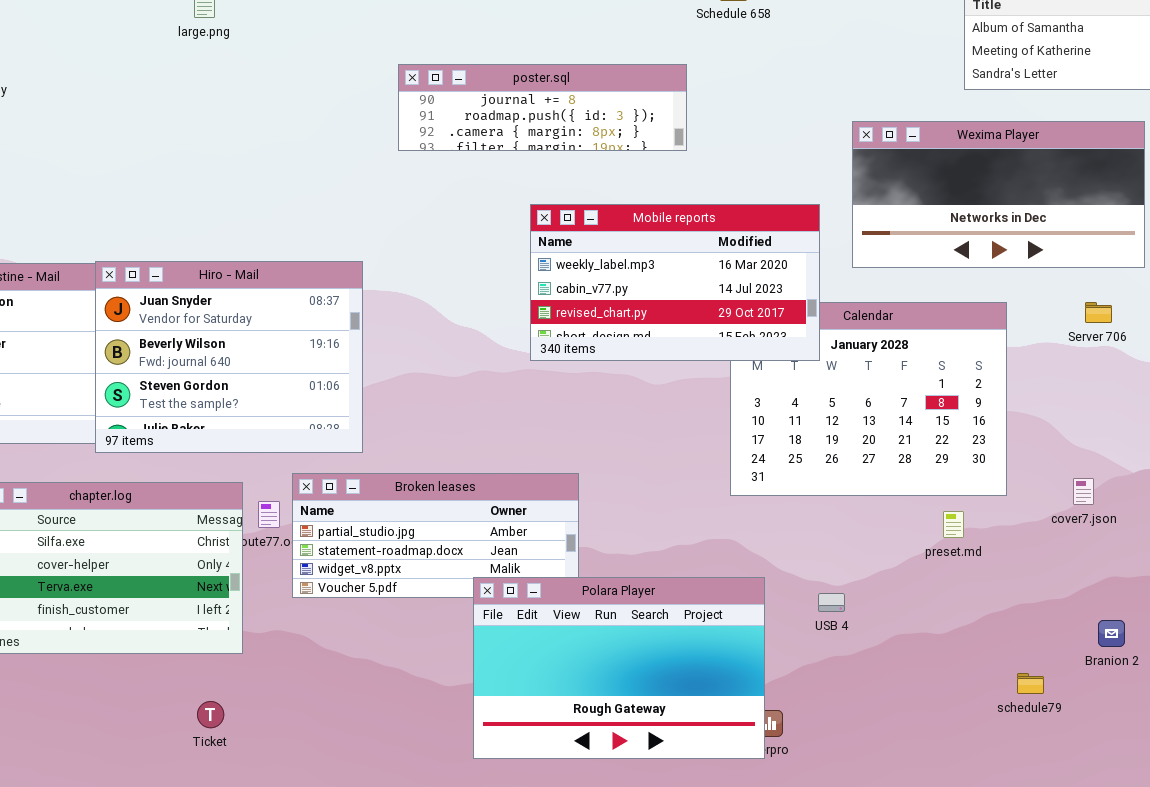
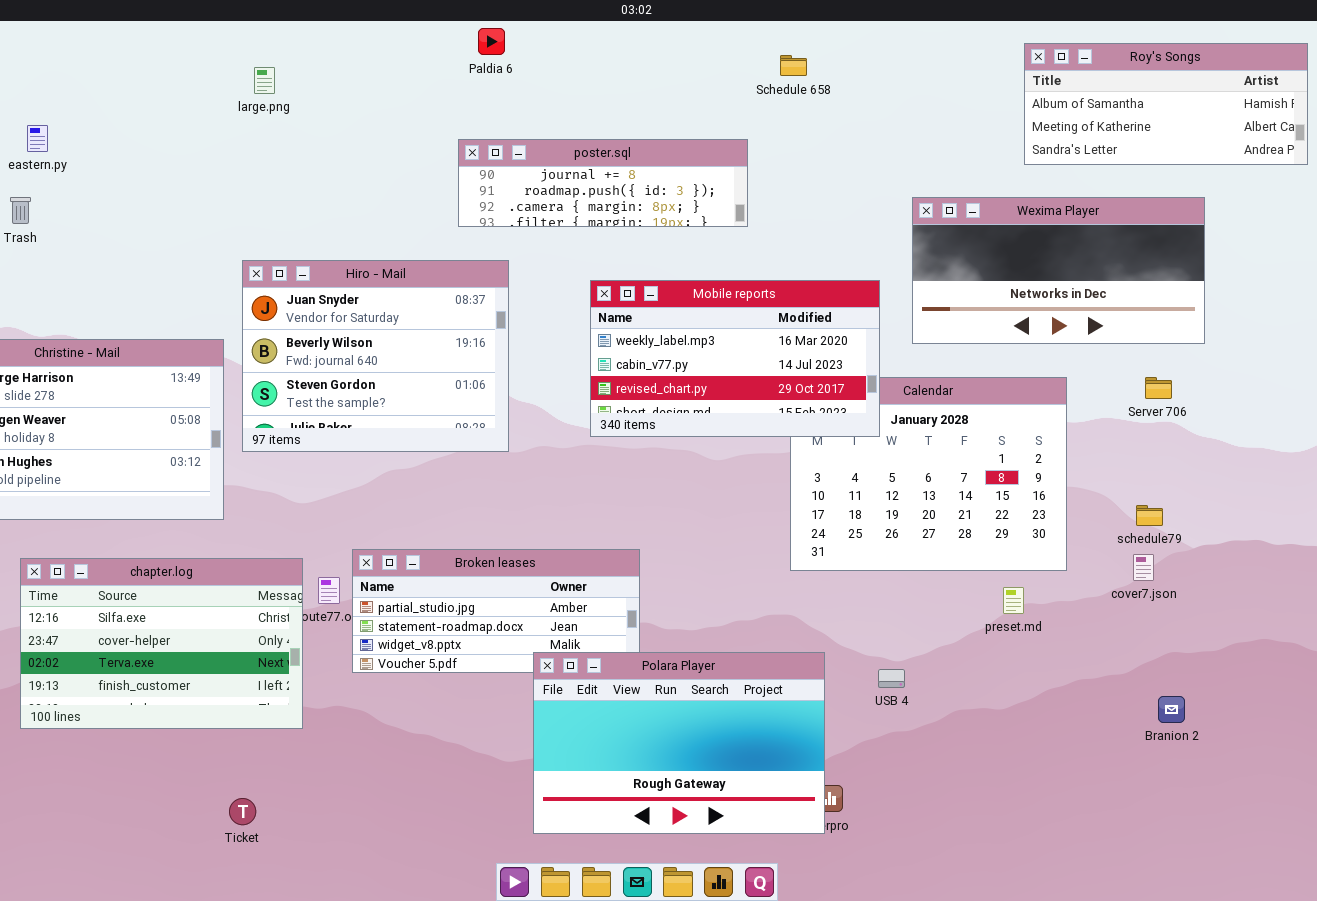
Hiro - Mail: [95,261,363,453] -> [242,260,509,452], moved
schedule79: [1017,673,1044,694] -> [1136,505,1163,526], moved
Ticket: [197,701,224,728] -> [229,798,256,825], moved

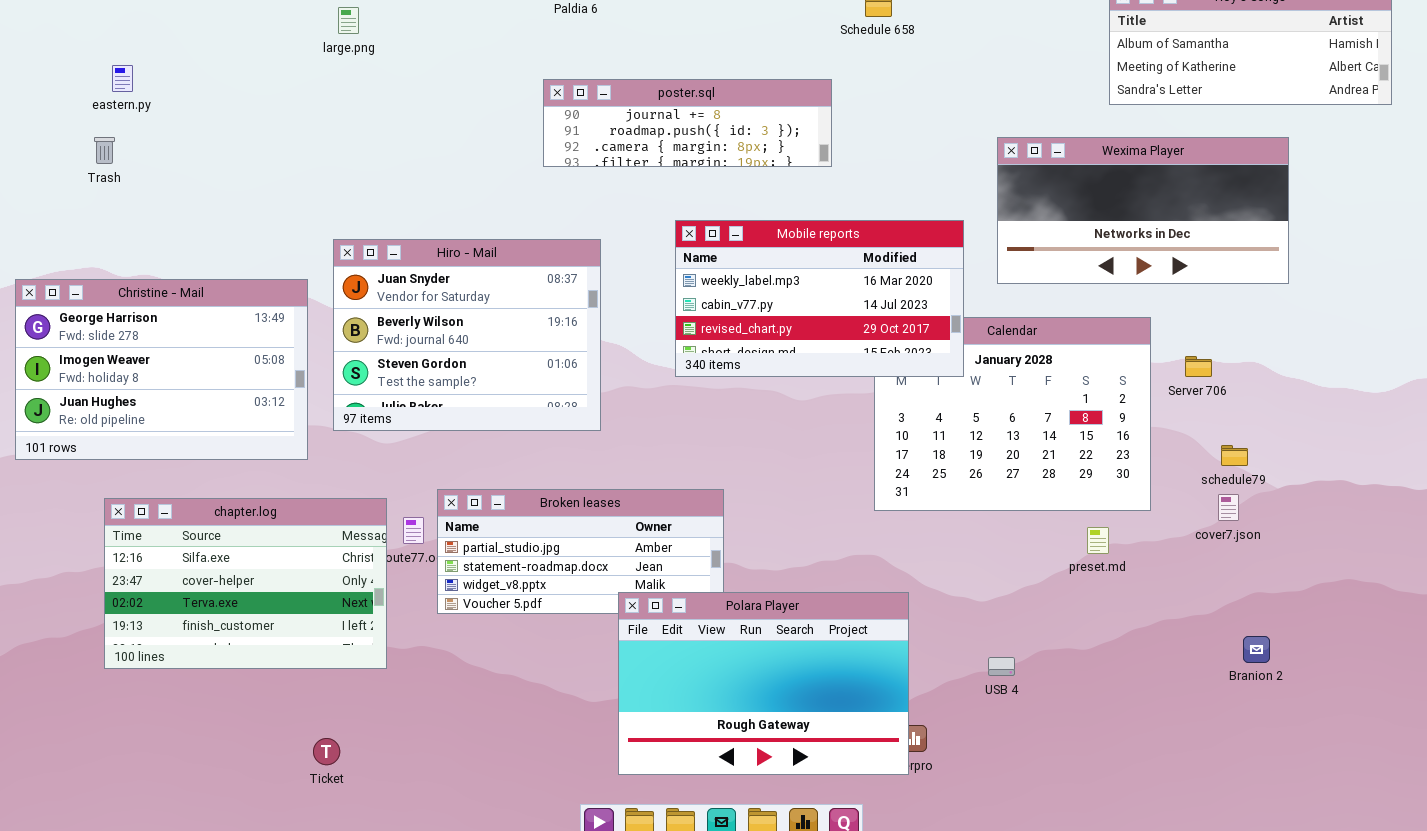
Hiro - Mail: [242,260,509,452] -> [333,239,601,431], moved
Server 706: [1145,377,1172,399] -> [1185,356,1212,377], moved
USB 4: [878,669,905,688] -> [988,657,1015,676], moved

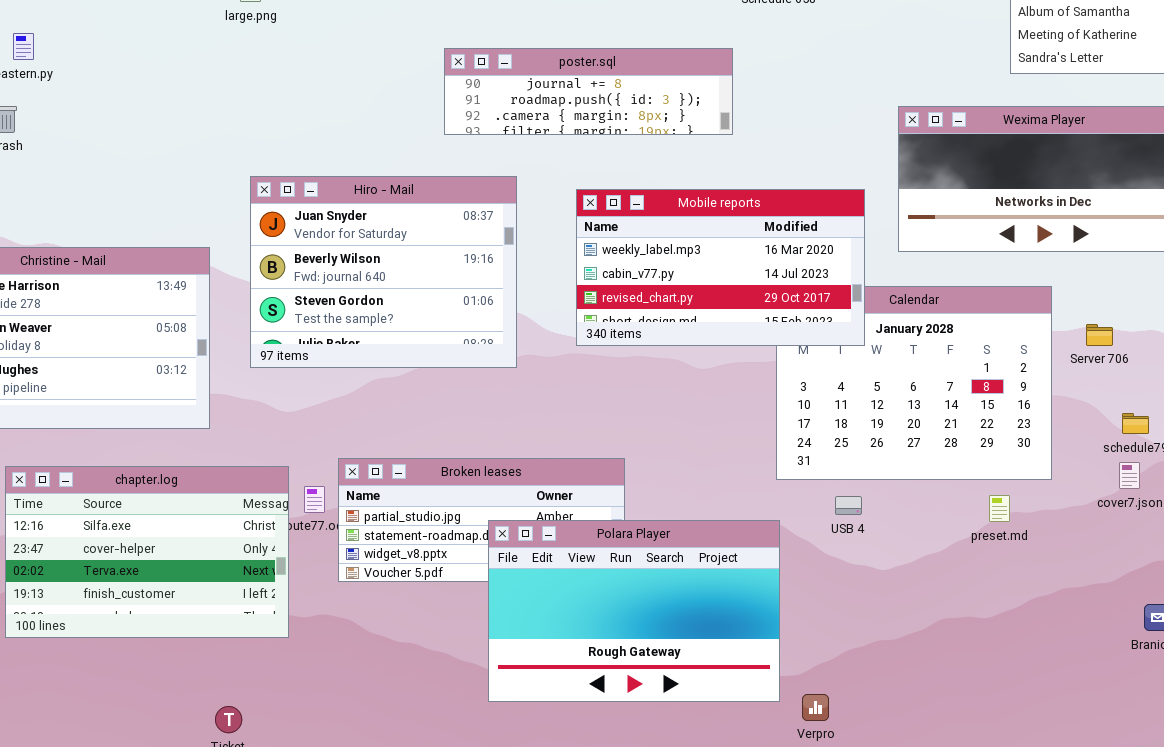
Hiro - Mail: [333,239,601,431] -> [250,176,517,368], moved
Polara Player: [618,592,909,775] -> [488,520,780,702], moved
USB 4: [988,657,1015,676] -> [835,496,862,515], moved

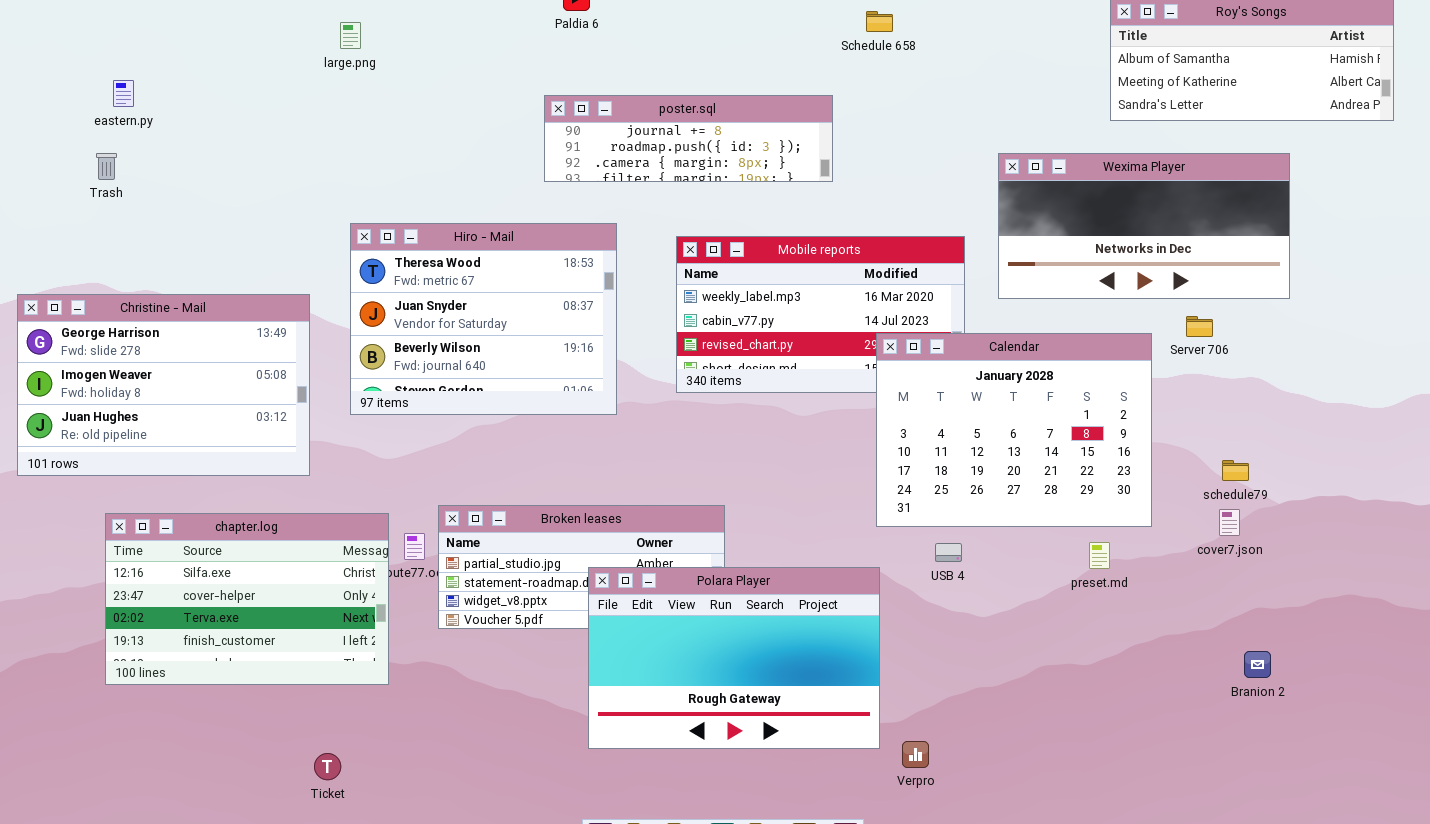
Hiro - Mail: [250,176,517,368] -> [350,223,617,415], scrolled up 1 row
Calendar: [776,286,1052,480] -> [876,333,1152,527], raised
Server 706: [1086,324,1113,346] -> [1186,316,1213,337], moved

